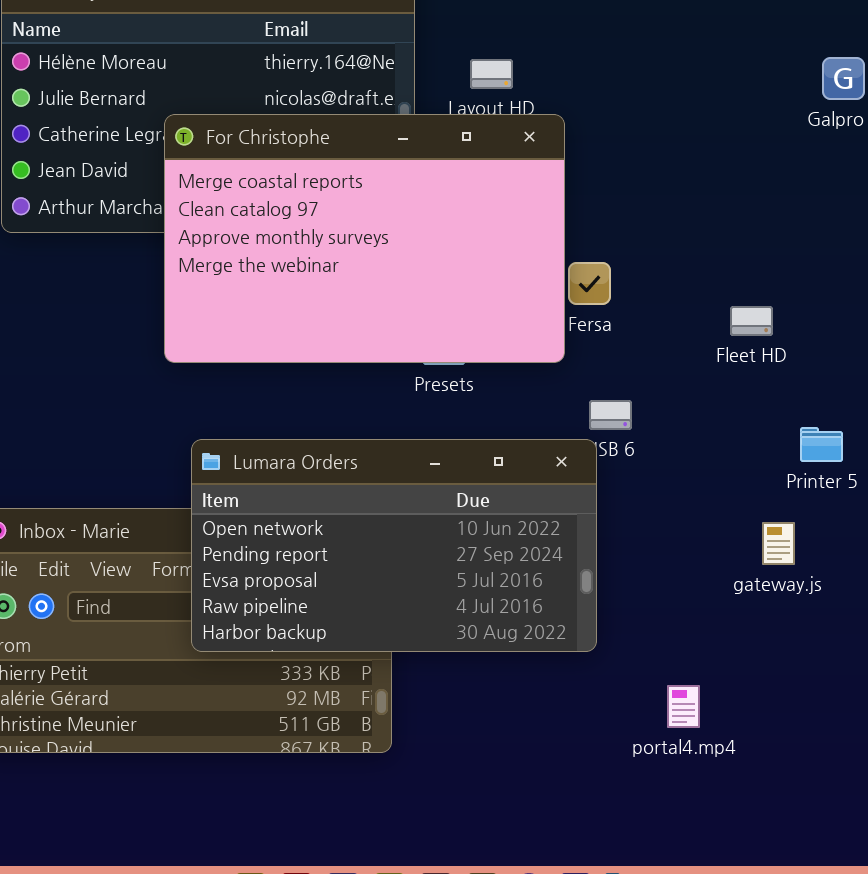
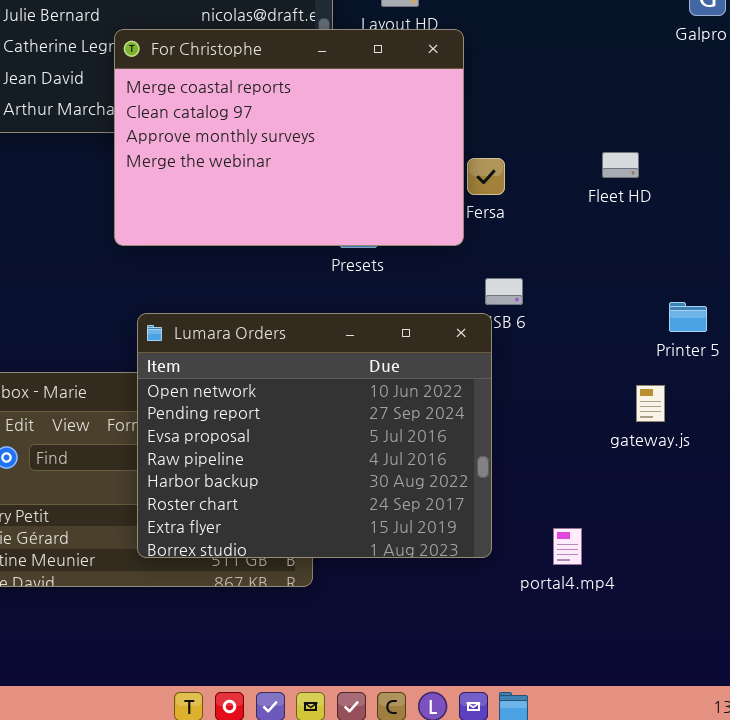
Fleet HD: [730,306,773,336] -> [602,152,639,178], moved
Lumara Orders: [191,439,597,652] -> [137,313,492,558], resized

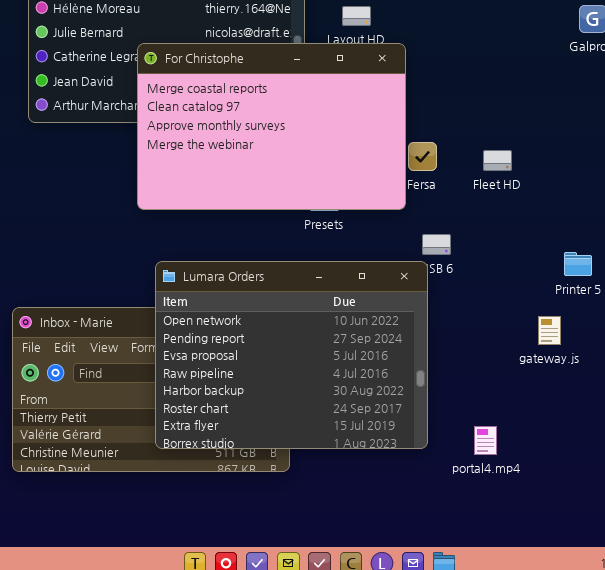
Fleet HD: [602,152,639,178] -> [483,150,512,171], moved

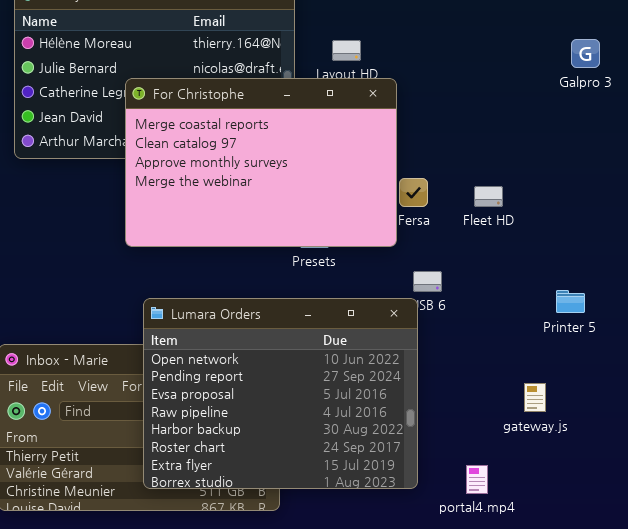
gateway.js: [538,316,561,345] -> [524,383,546,412], moved

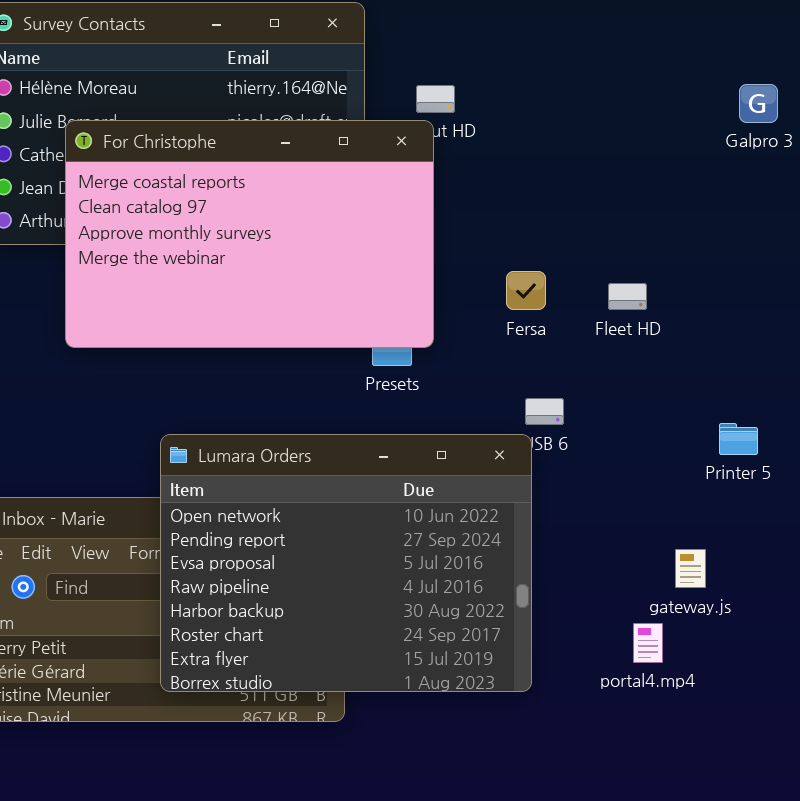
For Christophe: [125,78,397,247] -> [65,120,434,348], moved
portal4.mp4: [466,465,488,494] -> [633,623,663,663], moved

